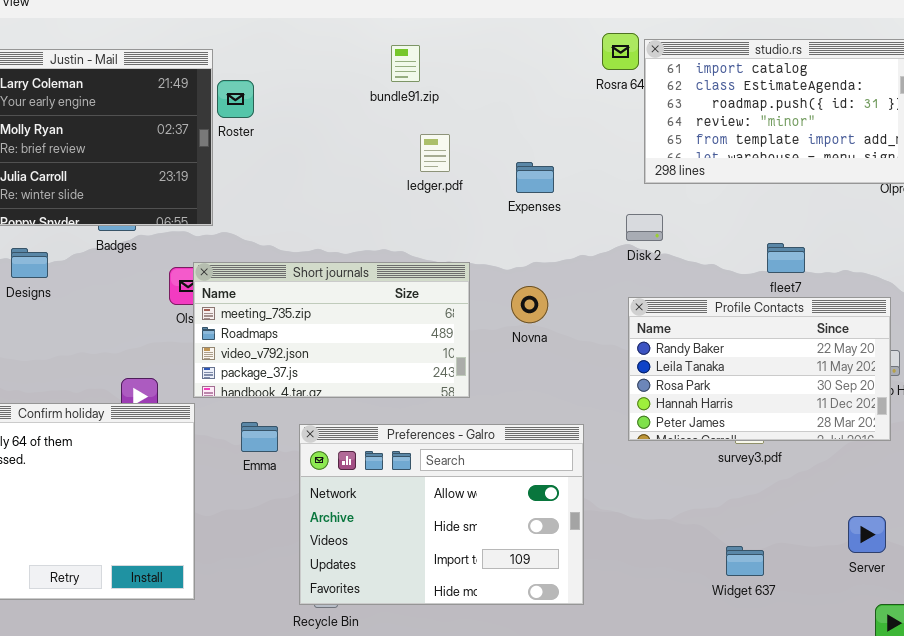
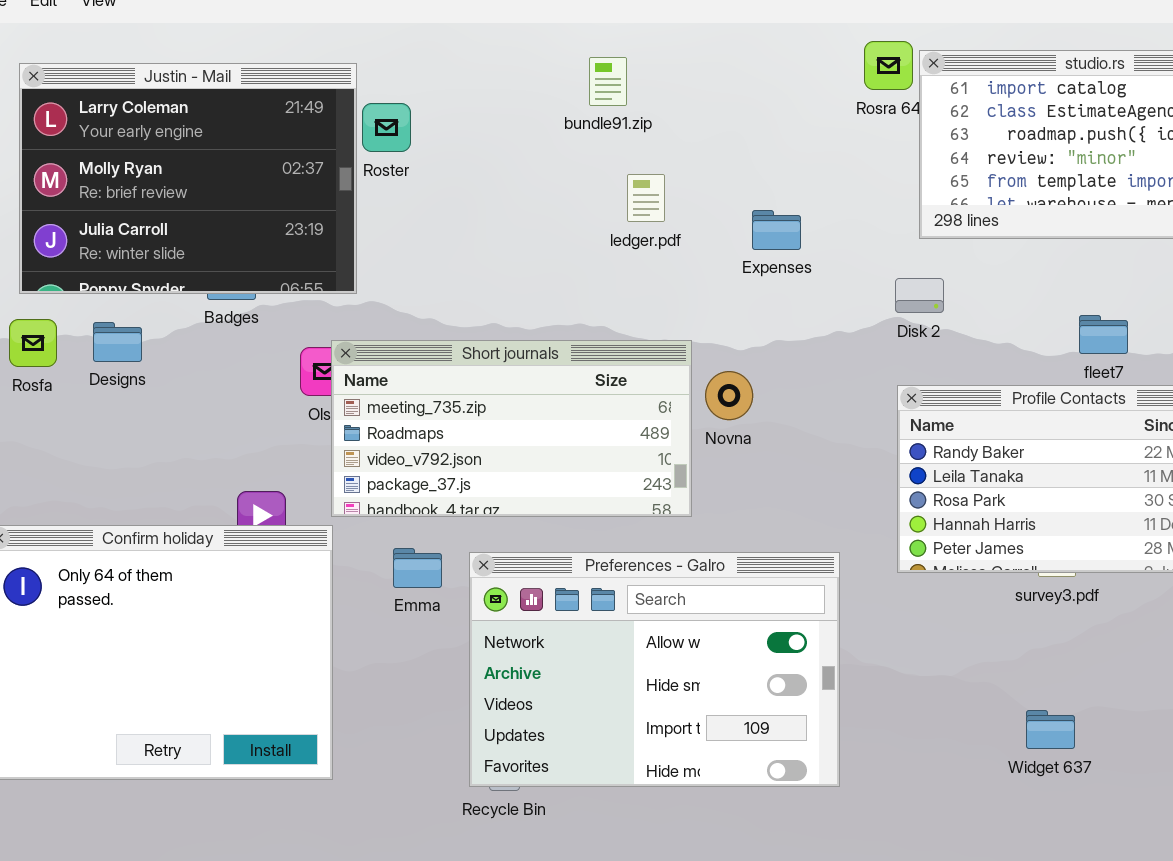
Novna: [511,286,548,323] -> [705,371,753,420], moved

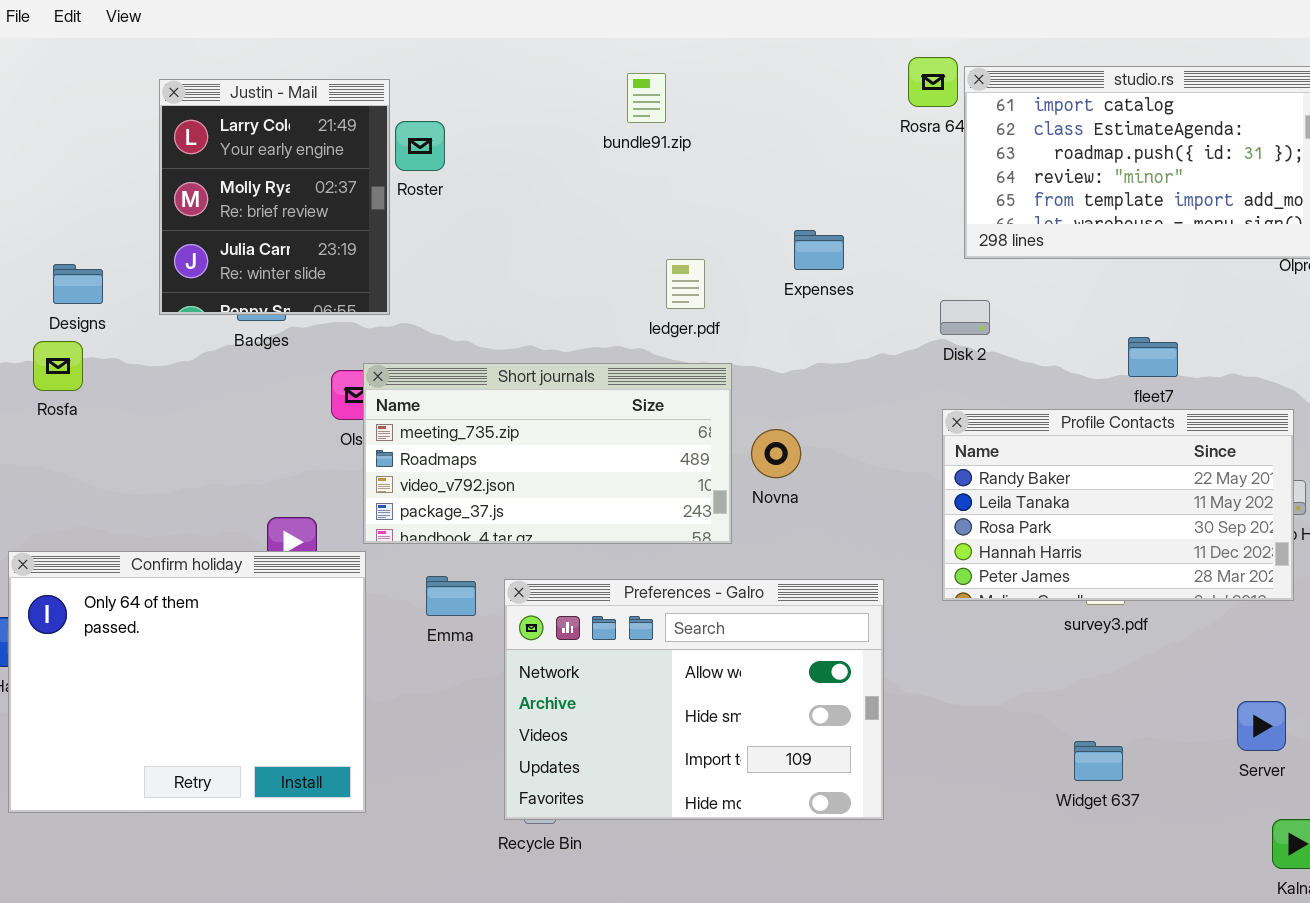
Justin - Mail: [19,63,357,294] -> [159,79,390,315], resized
ledger.pdf: [627,174,665,222] -> [666,259,705,309], moved
Designs: [93,322,142,362] -> [53,264,103,304], moved
Novna: [705,371,753,420] -> [751,429,801,478], moved

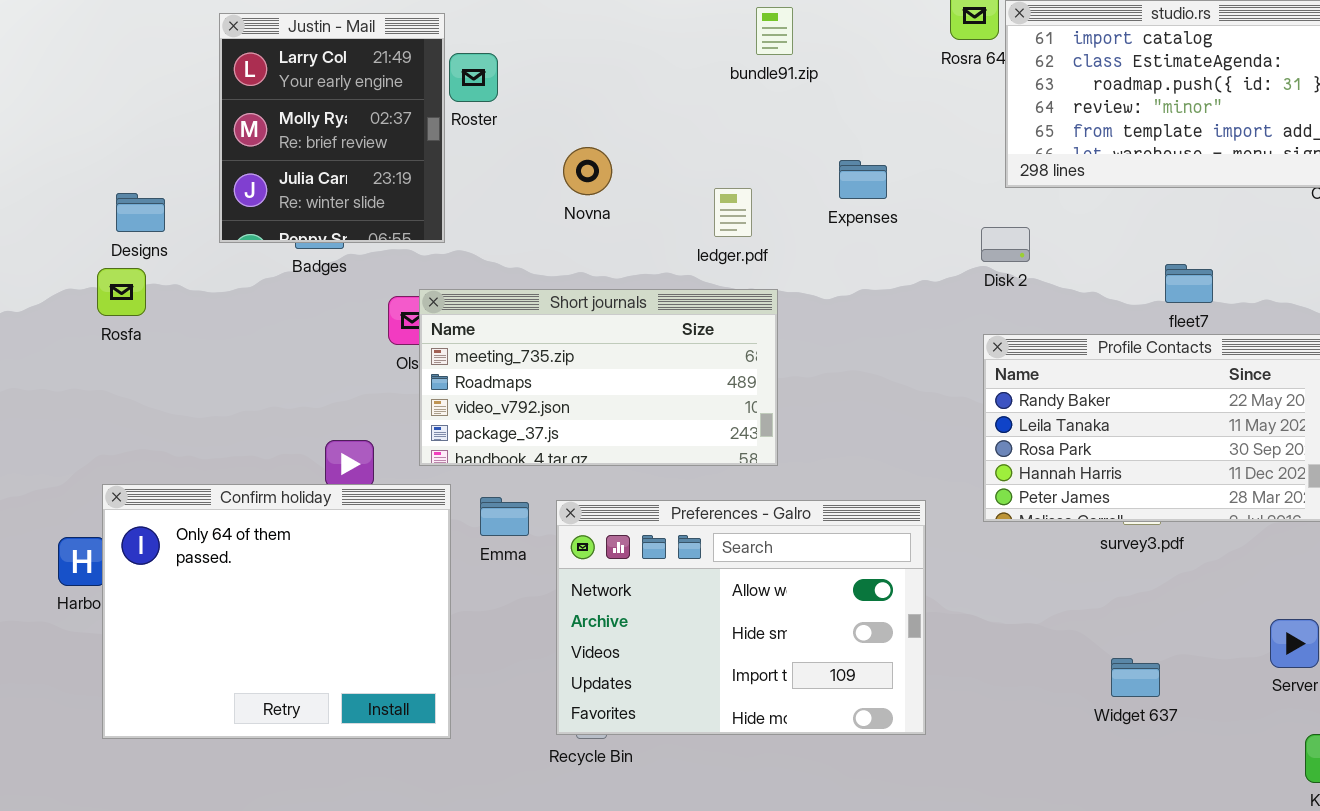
bundle91.zip: [627,73,666,123] -> [756,7,793,55], moved
Novna: [751,429,801,478] -> [563,147,612,195], moved
Confirm holiday: [8,551,366,813] -> [102,484,451,739], moved

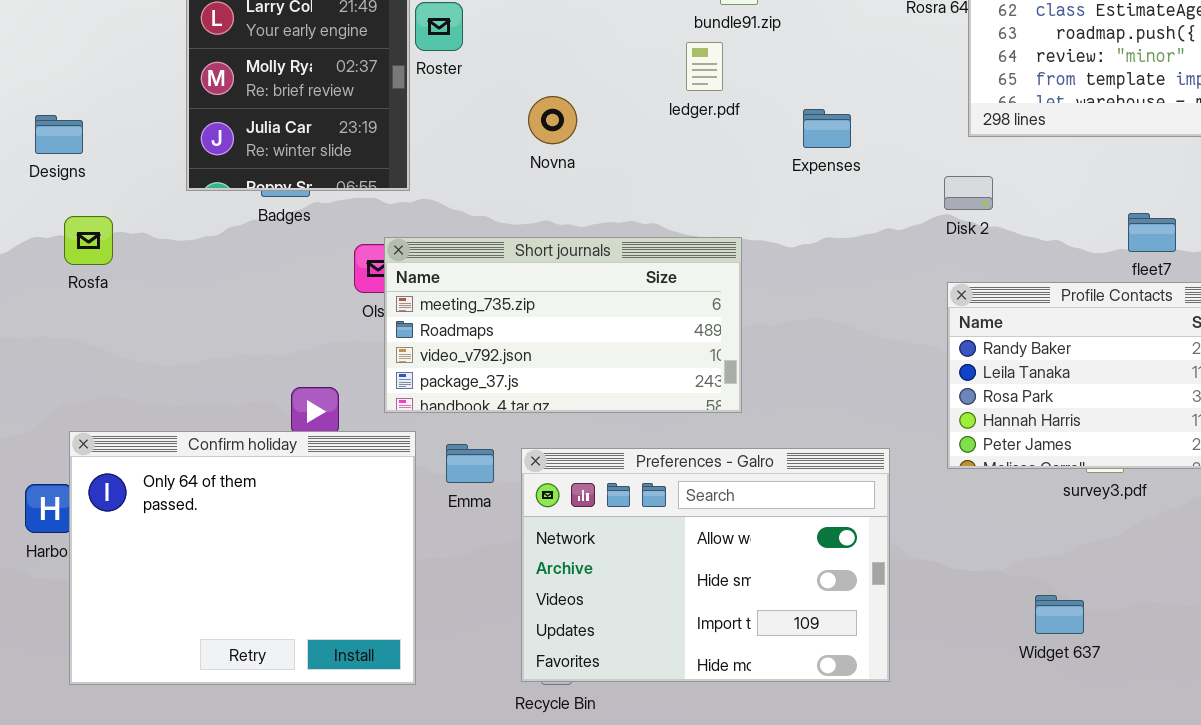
ledger.pdf: [714,188,752,237] -> [686,42,723,91], moved
Designs: [116,193,165,232] -> [35,115,83,154], moved
Widget 637: [1111,658,1160,697] -> [1035,595,1084,634], moved

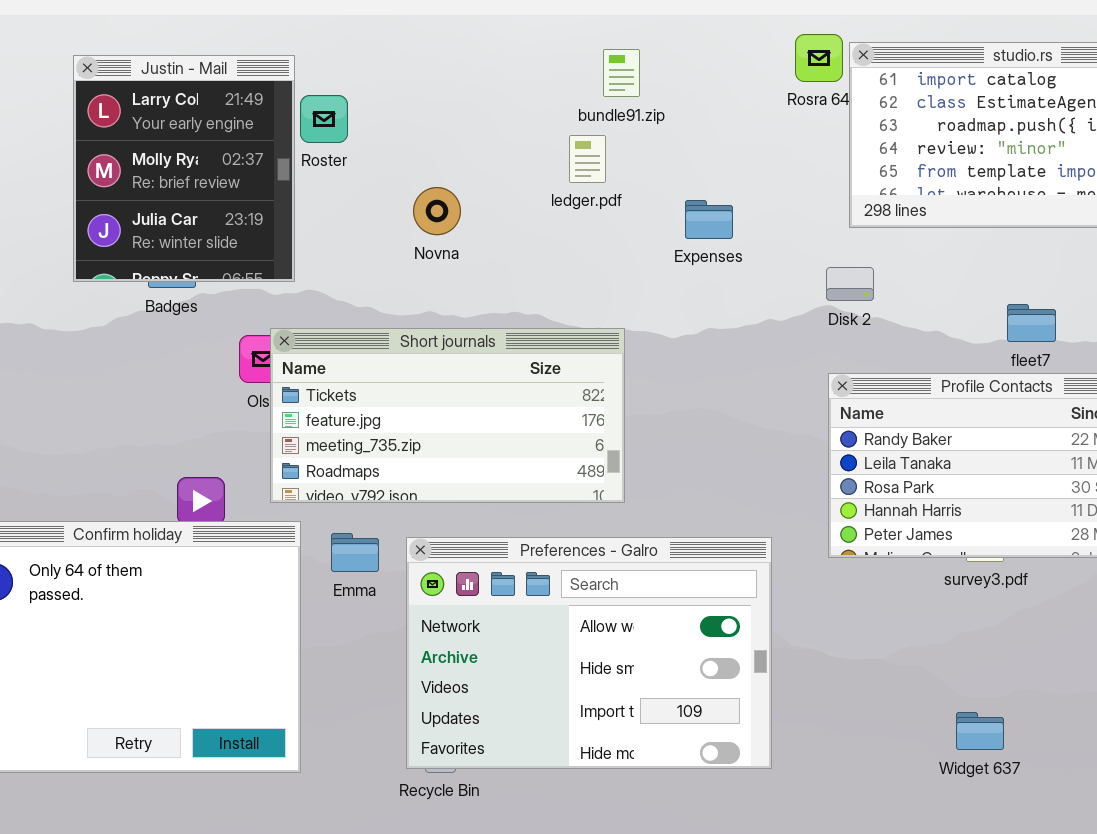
Short journals: [384,237,742,413] -> [270,328,625,503], scrolled up 2 rows
Widget 637: [1035,595,1084,634] -> [956,712,1004,750], moved

